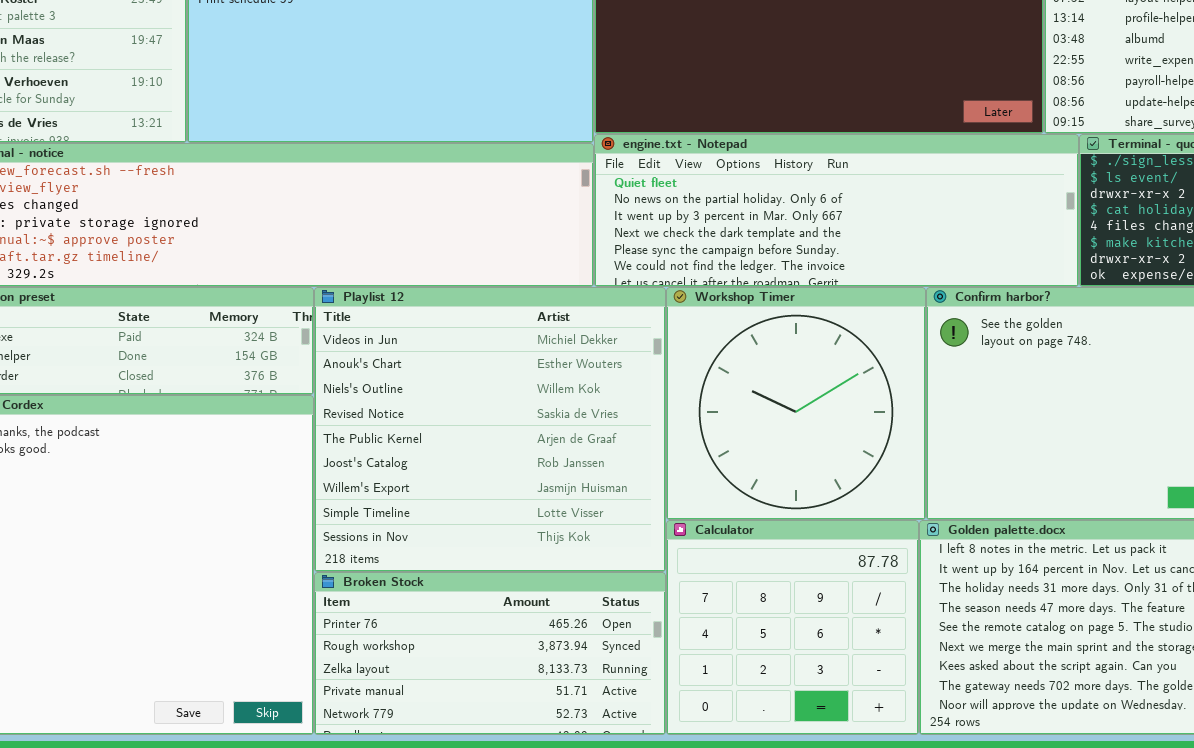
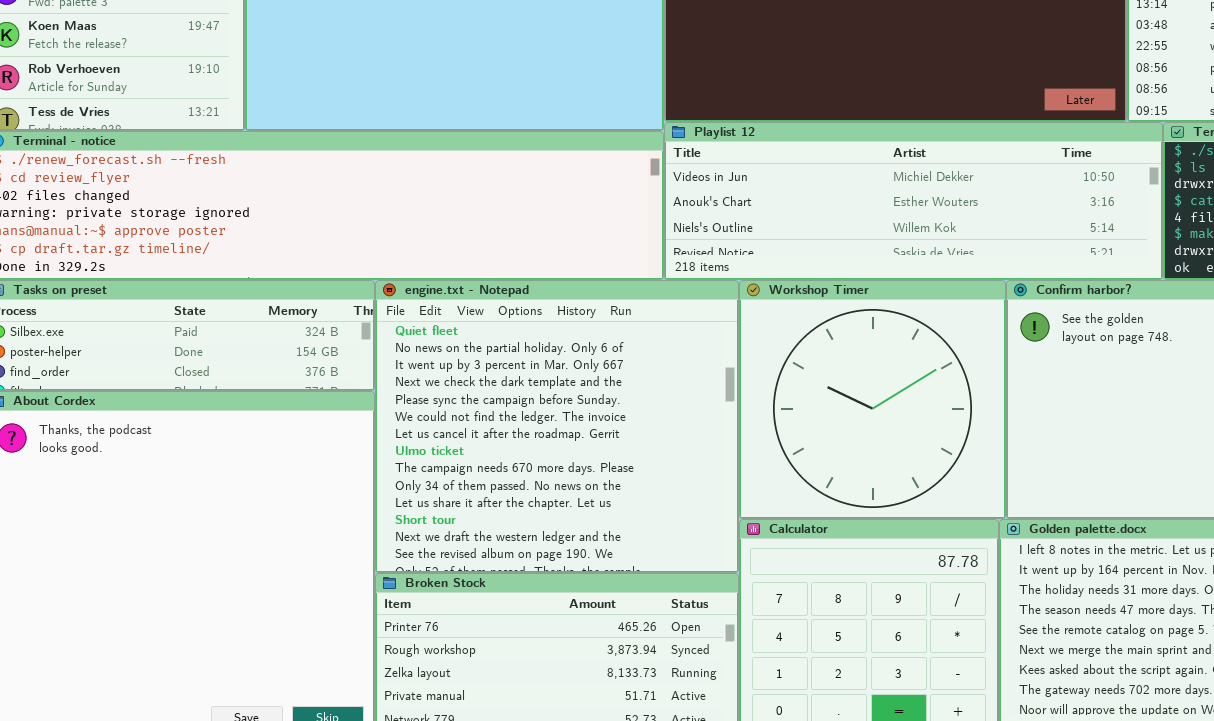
engine.txt - Notepad: [594,134,1079,287] -> [375,280,739,573], moved, resized
Playlist 12: [314,287,666,572] -> [664,122,1163,280], moved, resized

